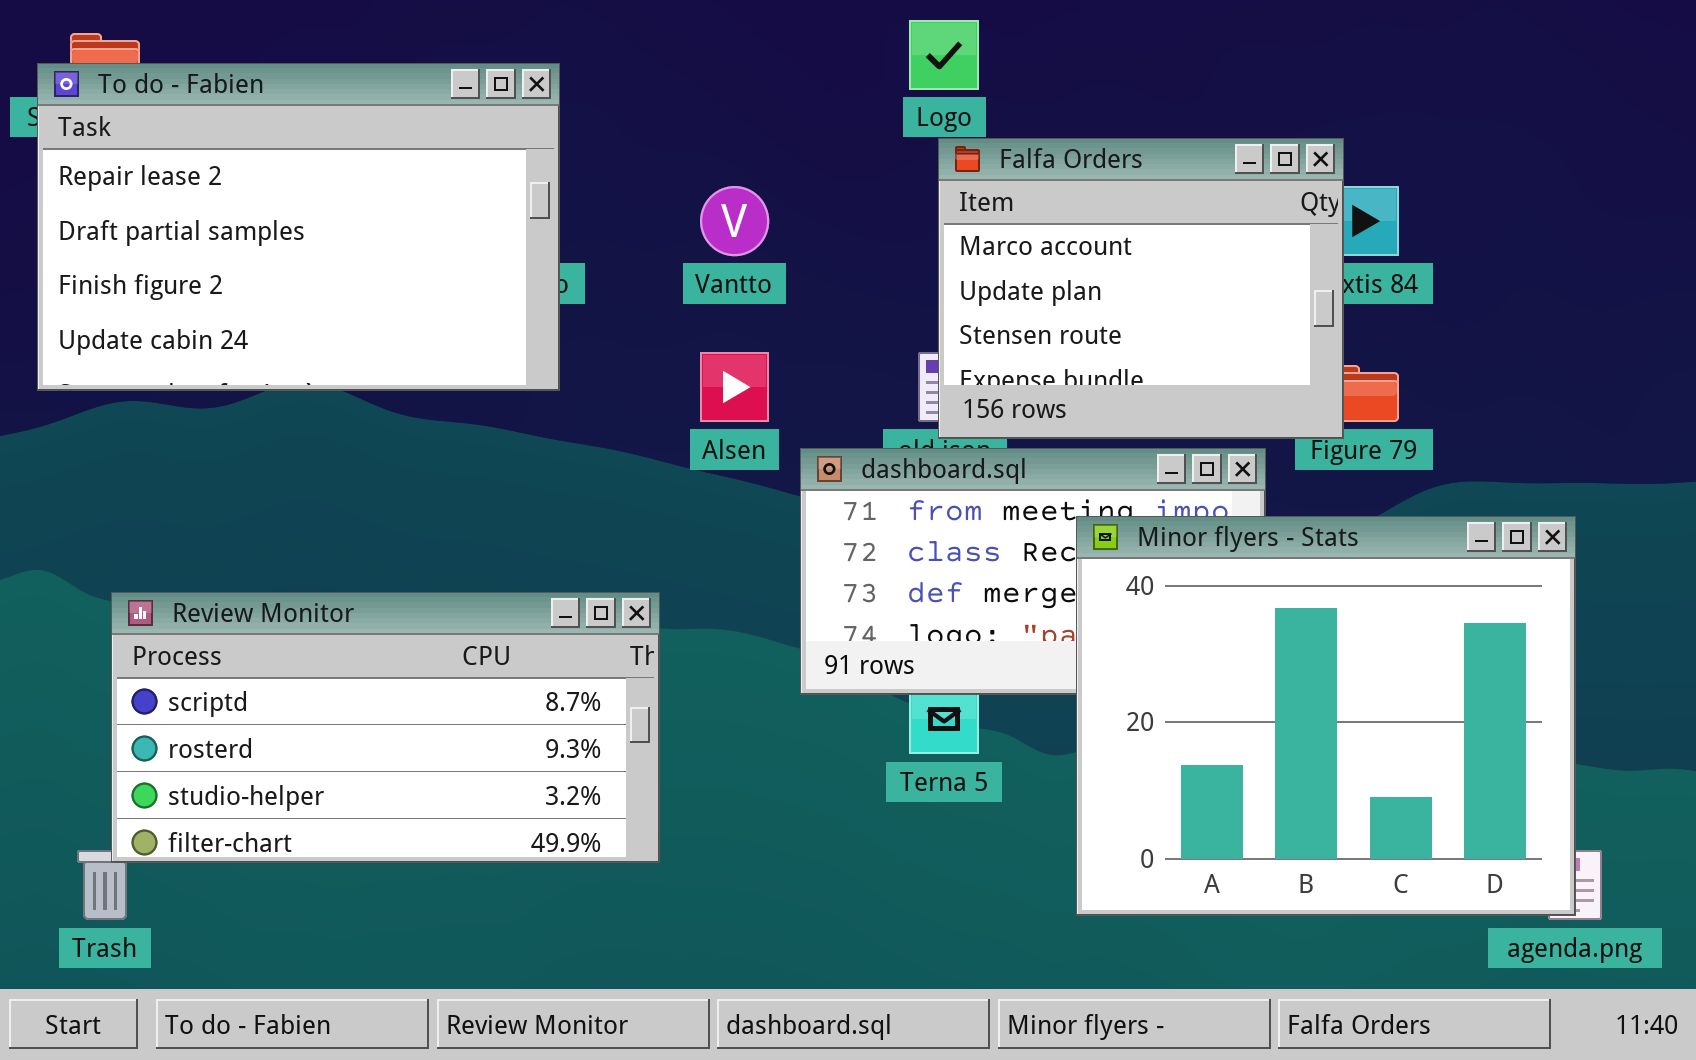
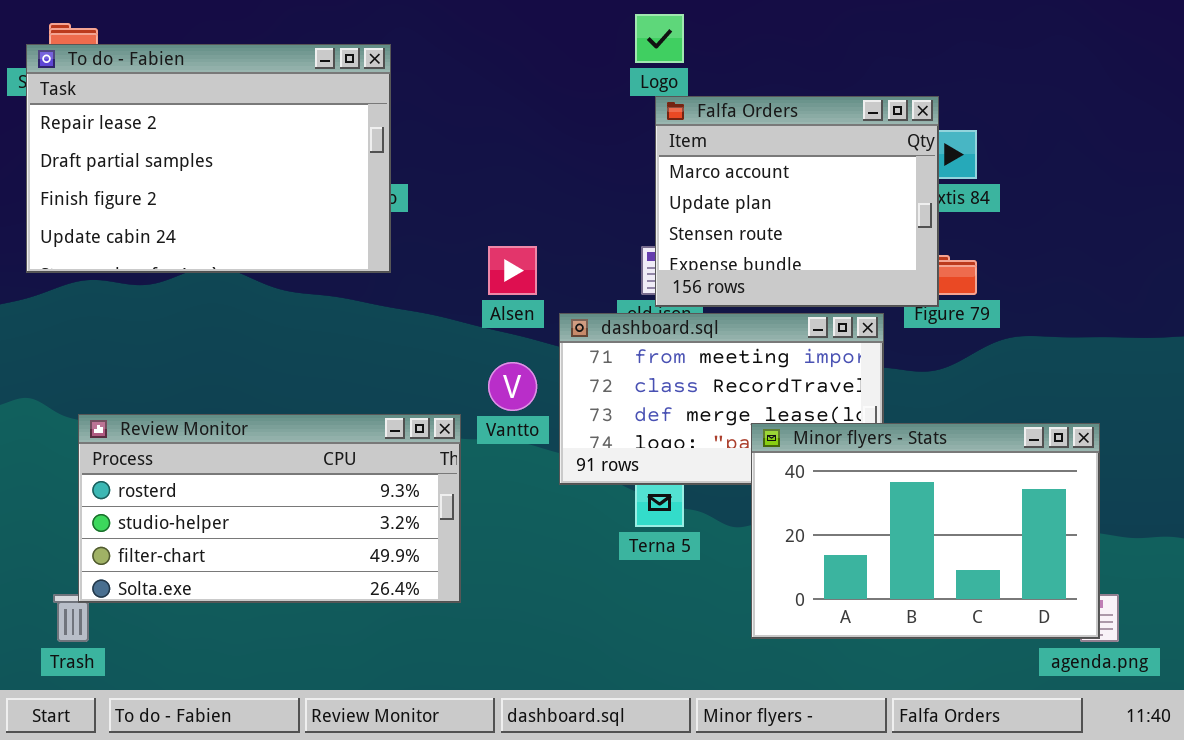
Vantto: [700,186,769,256] -> [488,362,537,411], moved
Minor flyers - Stats: [1076,516,1576,916] -> [751,423,1100,639], resized
Review Monitor: [111,592,660,863] -> [78,414,461,603], scrolled down 1 row

